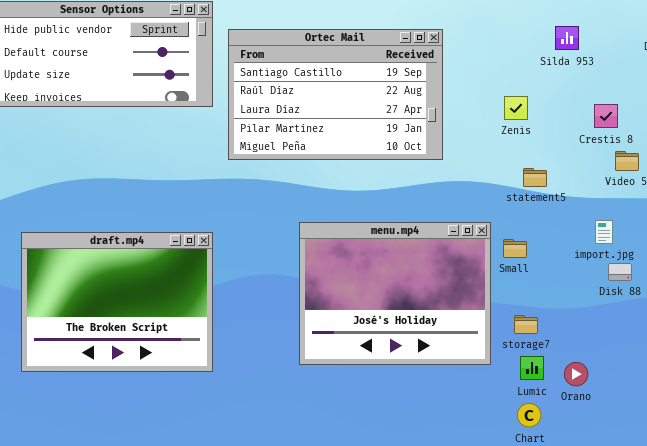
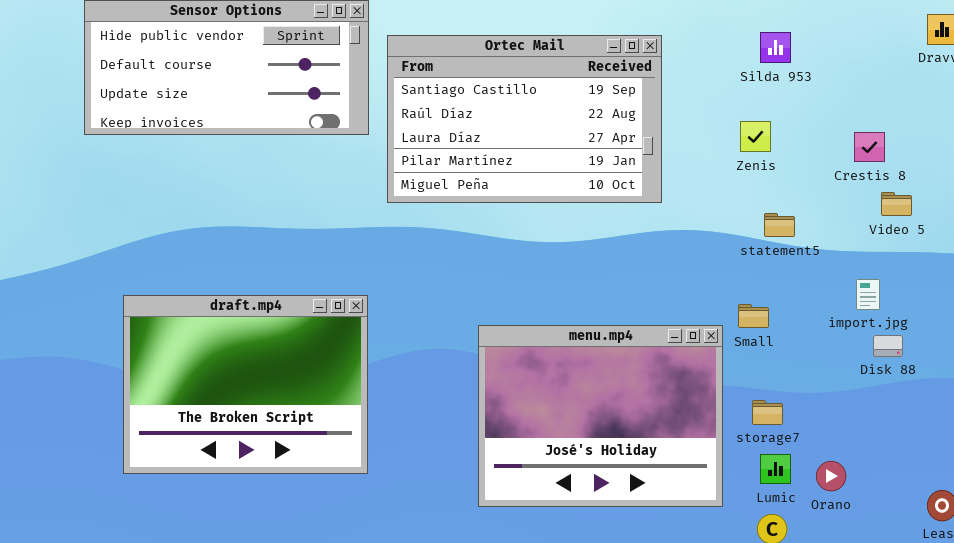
Silda 953: [555,26,579,50] -> [760,32,791,63], moved
menu.mp4: [299,222,491,365] -> [478,325,723,507], moved

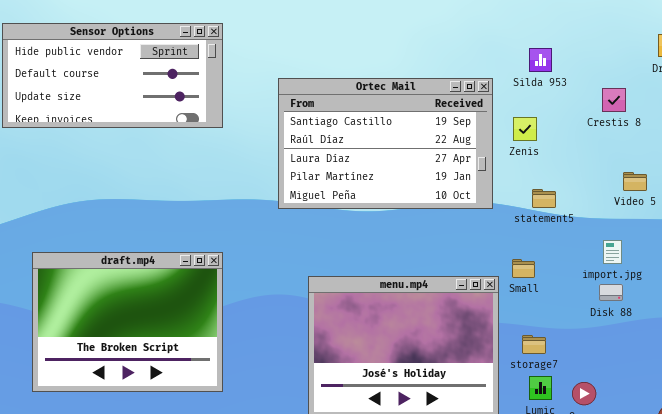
Ortec Mail: [387,35,662,203] -> [278,78,493,209], moved
Crestis 8: [854,132,885,162] -> [602,88,626,112], moved
Disk 88: [873,335,903,357] -> [599,284,623,301], moved

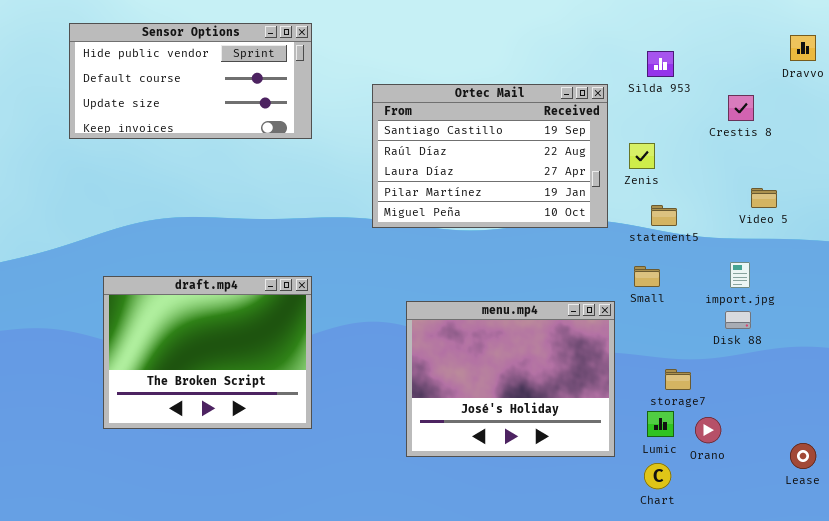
Zenis: [513,117,537,141] -> [629,143,655,169], moved
Small: [512,259,535,278] -> [634,266,660,287], moved
storage7: [522,335,546,354] -> [665,369,691,390], moved

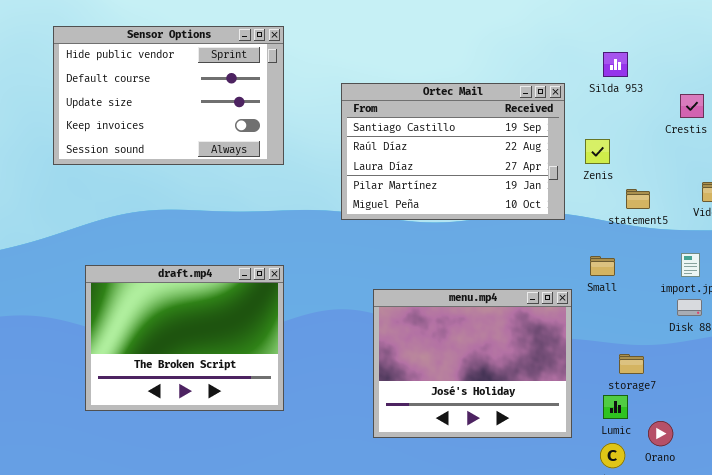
Sensor Options: [69,23,312,139] -> [53,26,284,165], resized
statement5: [651,205,677,226] -> [626,189,650,209], moved
Orano: [695,417,721,443] -> [648,421,673,446], moved

